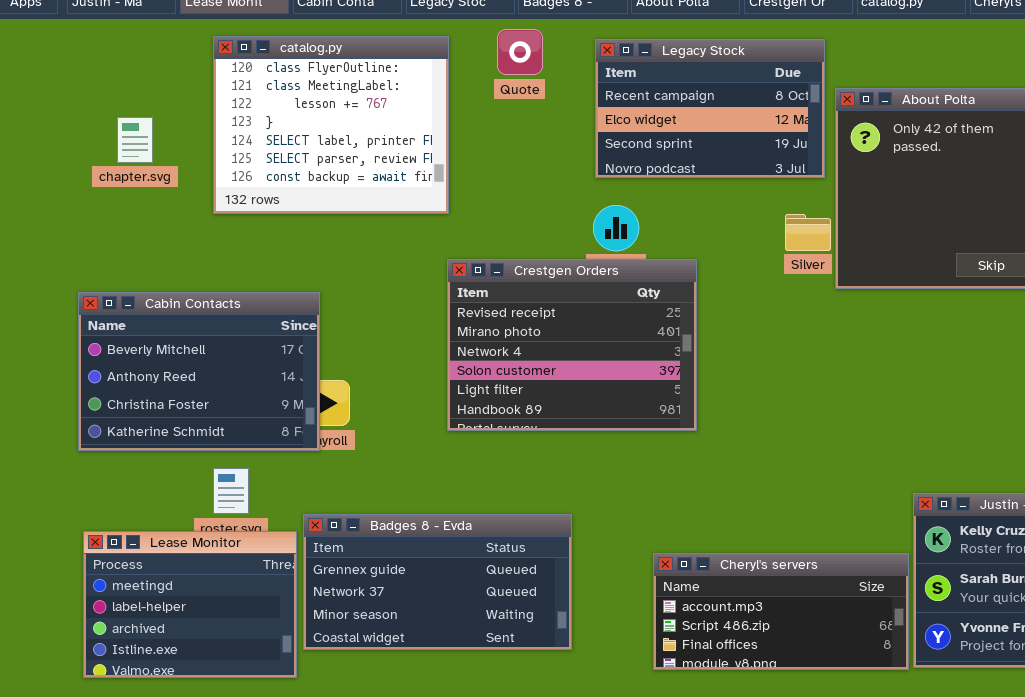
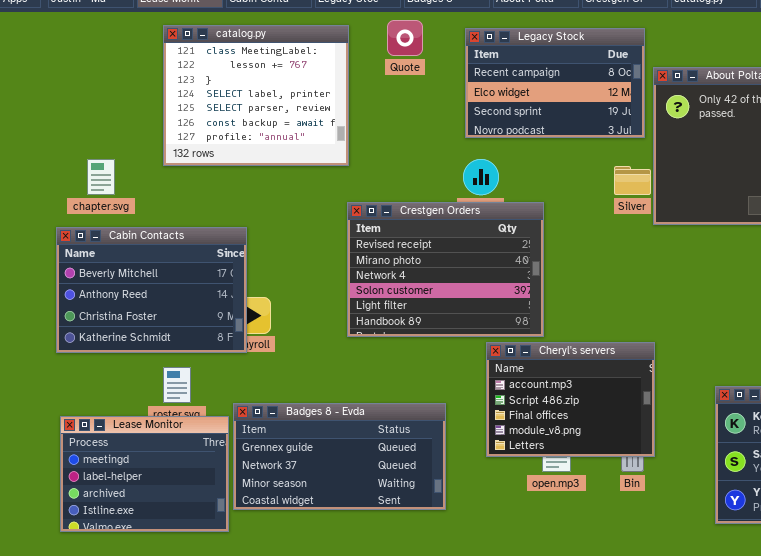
catalog.py: [213,36,449,214] -> [163,25,349,166], scrolled down 1 row
chapter.svg: [117,117,153,163] -> [87,159,115,195], moved
Cheryl's servers: [653,553,909,670] -> [486,342,655,457], moved, resized

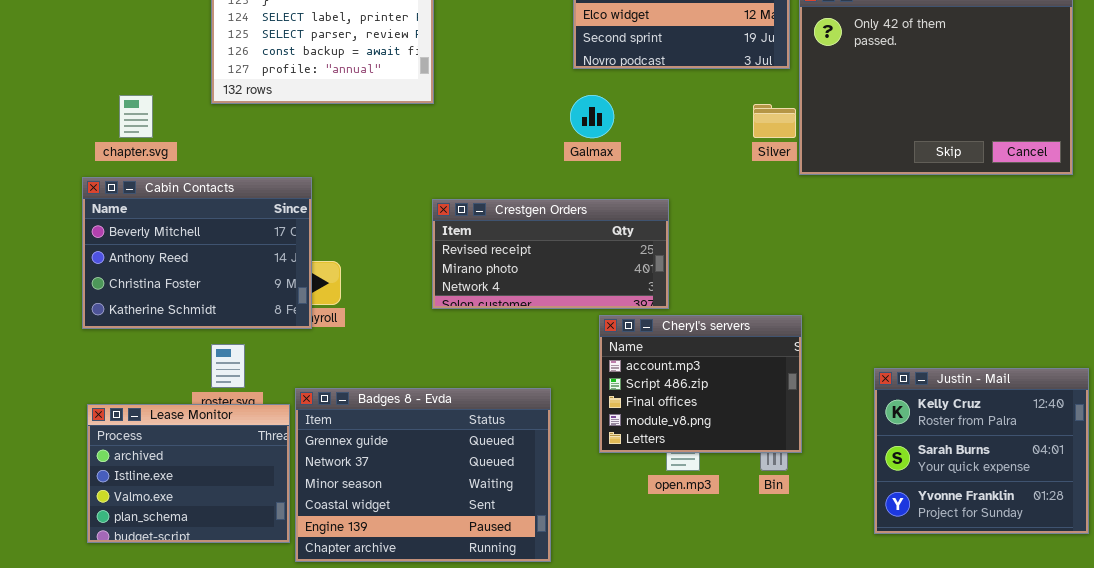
Crestgen Orders: [347,202,544,337] -> [432,199,669,309], resized
Badges 8 - Evda: [233,403,446,510] -> [295,388,551,562], resized
Lease Monitor: [60,416,229,532] -> [87,404,290,543], scrolled down 2 rows

